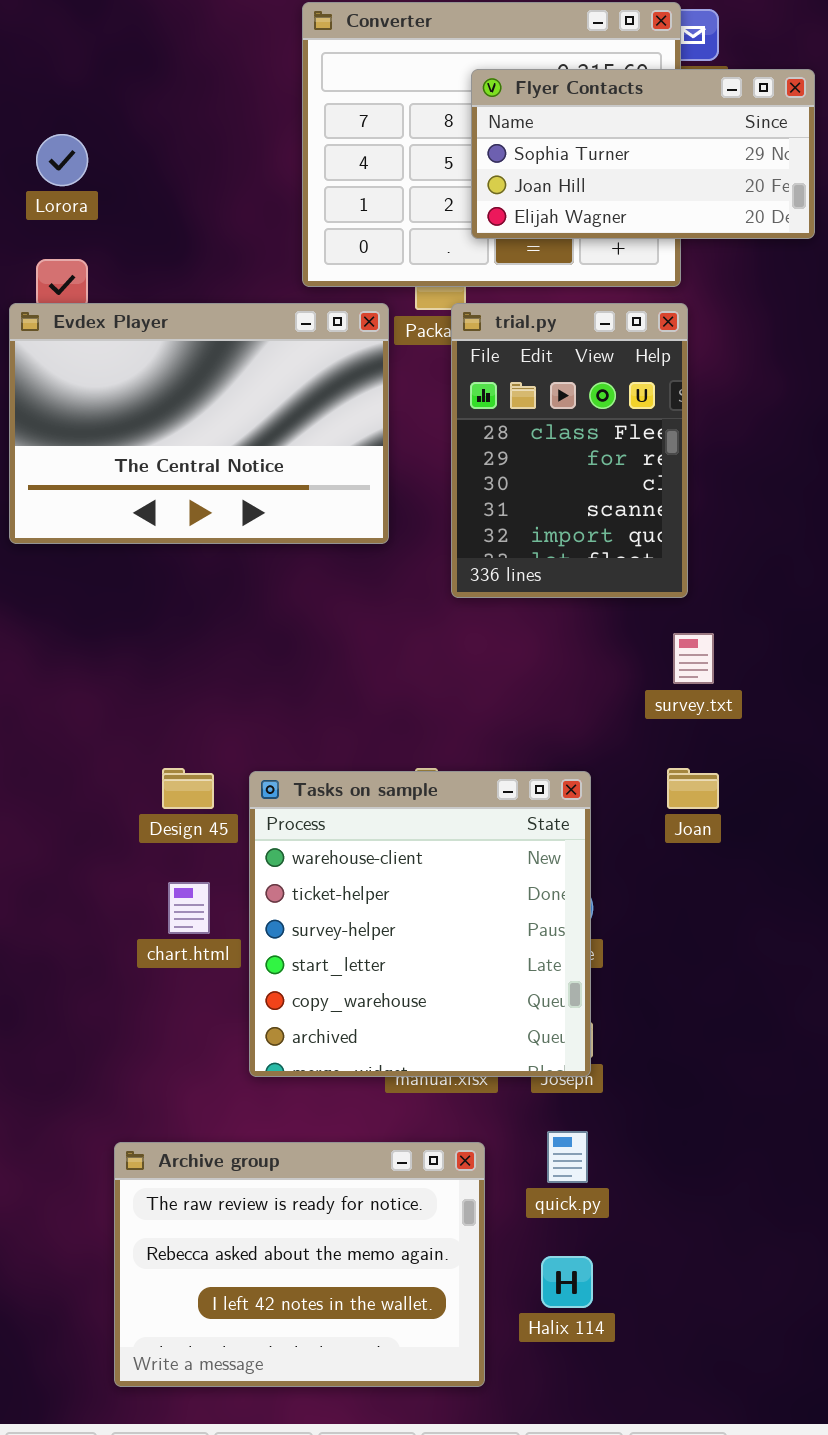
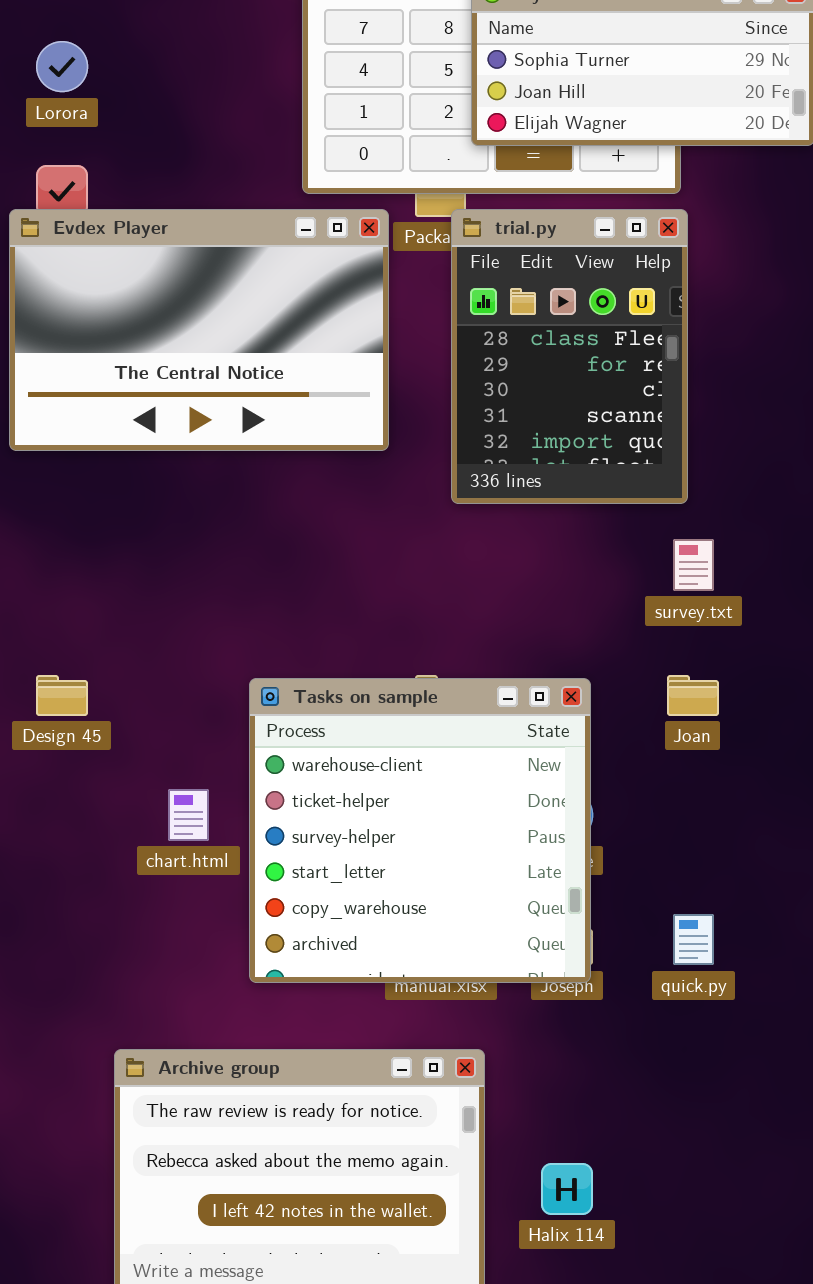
Design 45: [162,768,214,809] -> [36,675,88,716], moved
quick.py: [547,1131,588,1183] -> [673,914,714,965], moved

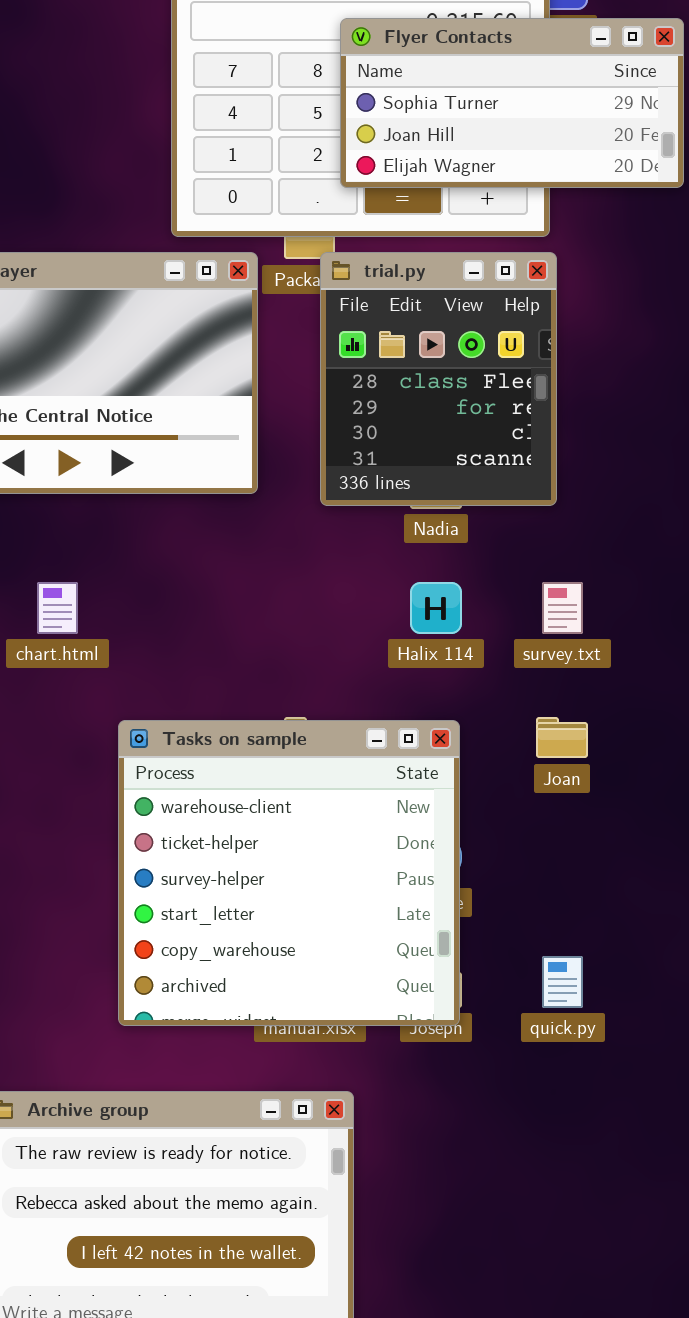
trial.py: [451,209,688,504] -> [320,252,557,506], resized
chart.html: [168,789,209,841] -> [37,582,78,634], moved
Halix 114: [541,1163,593,1215] -> [410,582,462,634], moved

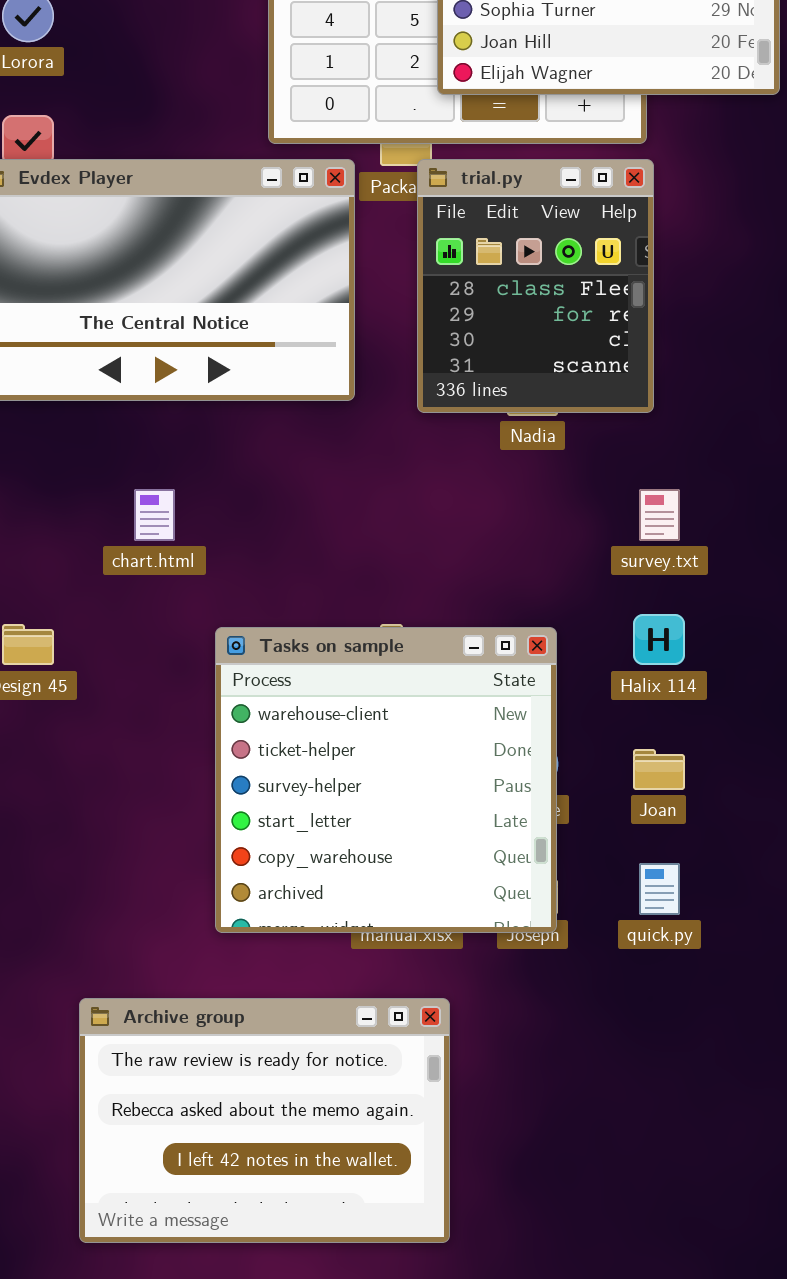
Halix 114: [410,582,462,634] -> [633,614,685,665], moved
Joan: [536,717,588,758] -> [633,749,685,790], moved

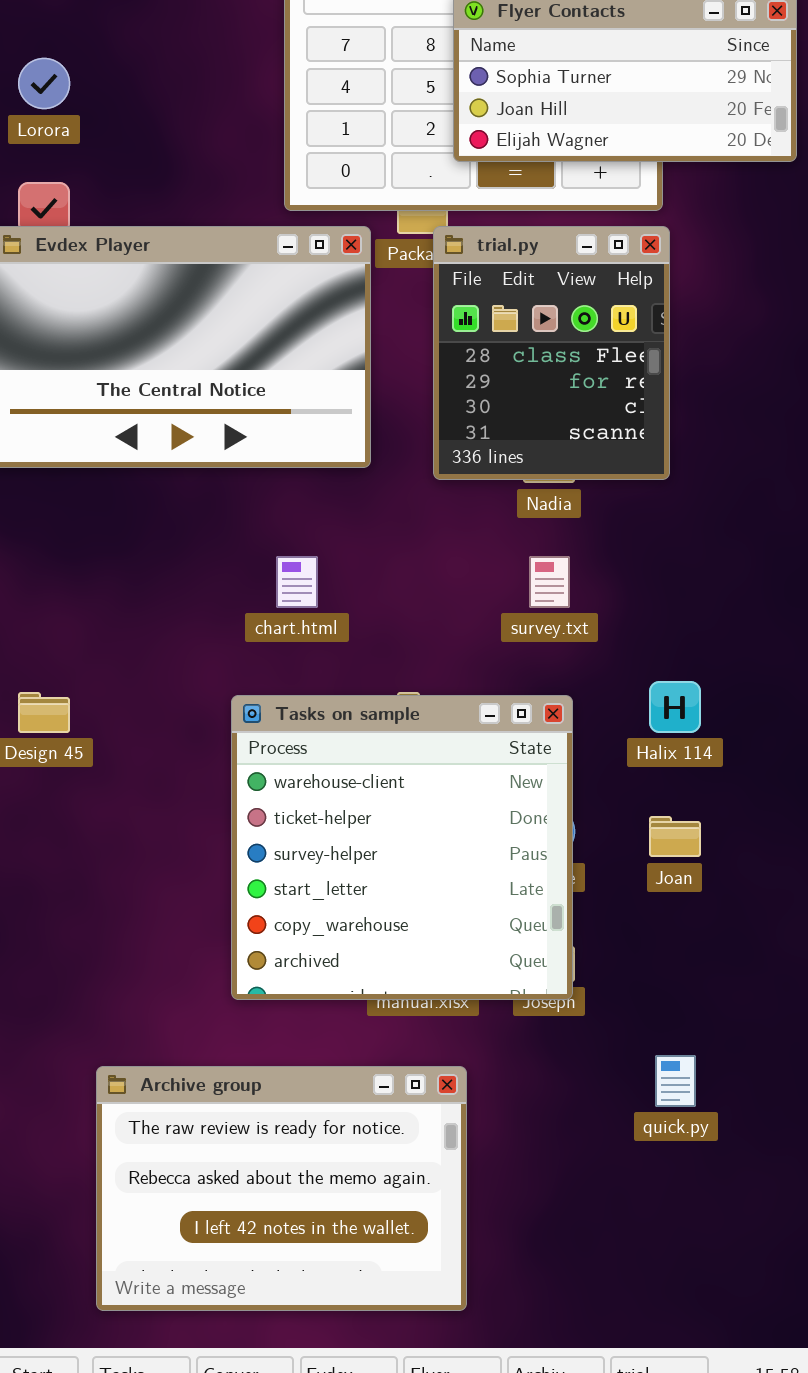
chart.html: [134,489,175,541] -> [276,556,318,608], moved
survey.txt: [639,489,680,541] -> [529,556,570,608], moved
quick.py: [639,863,680,915] -> [655,1055,696,1107], moved

